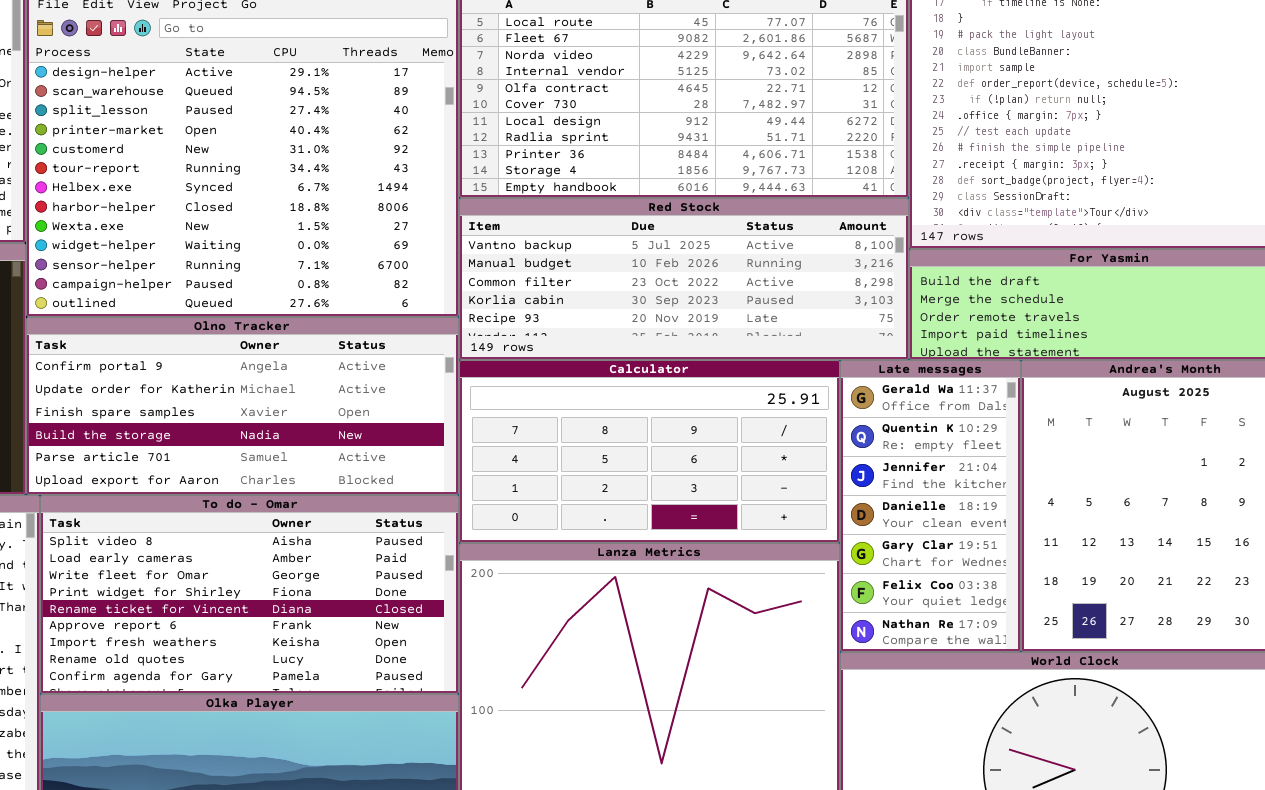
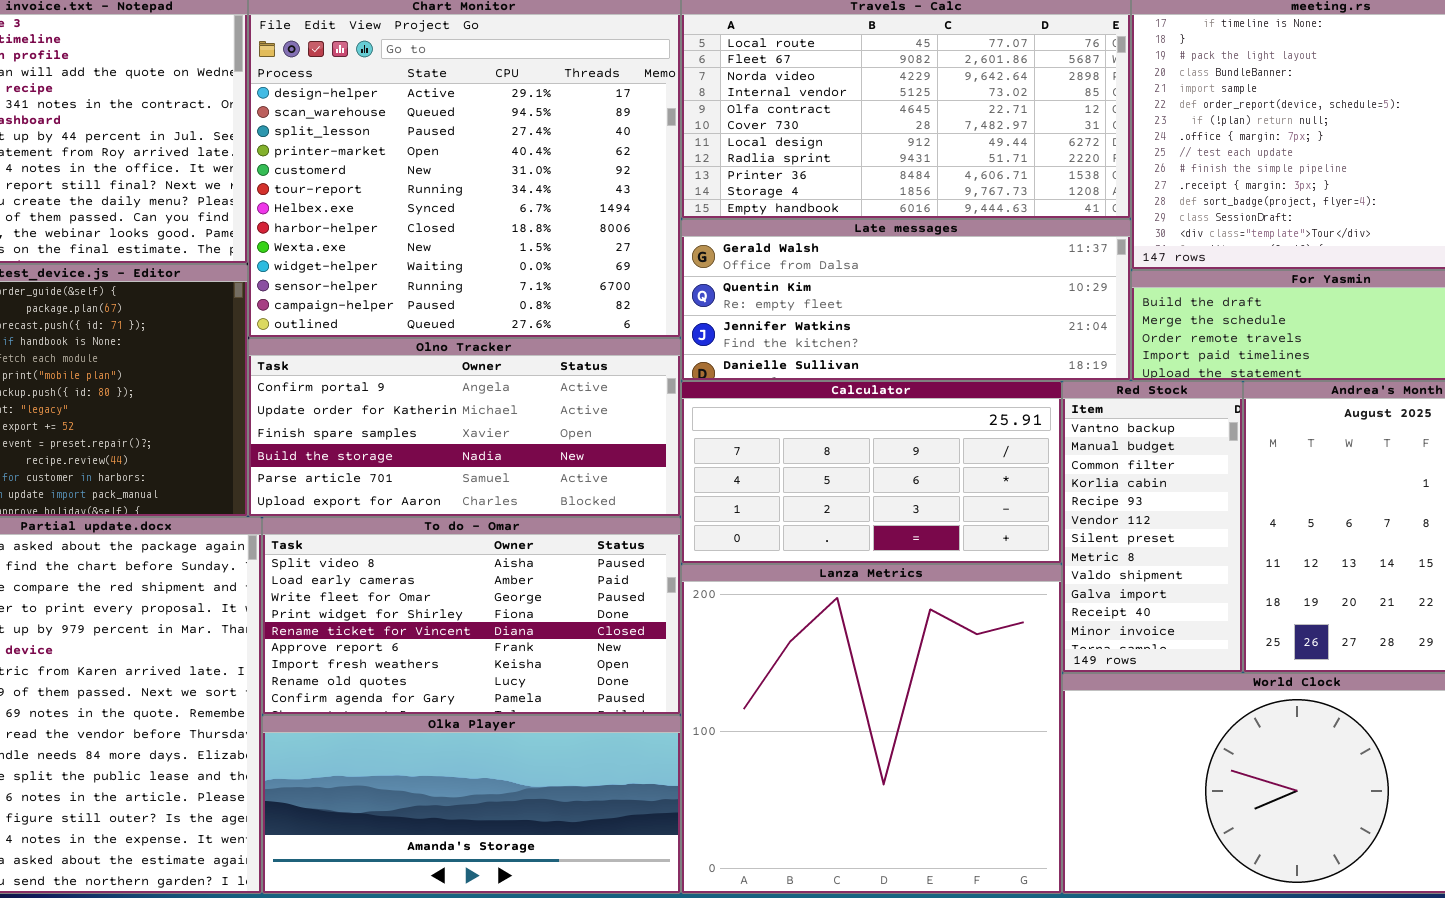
Red Stock: [459,198,909,360] -> [1062,381,1243,673], moved, resized
Late messages: [840,360,1021,652] -> [681,219,1131,381], moved, resized

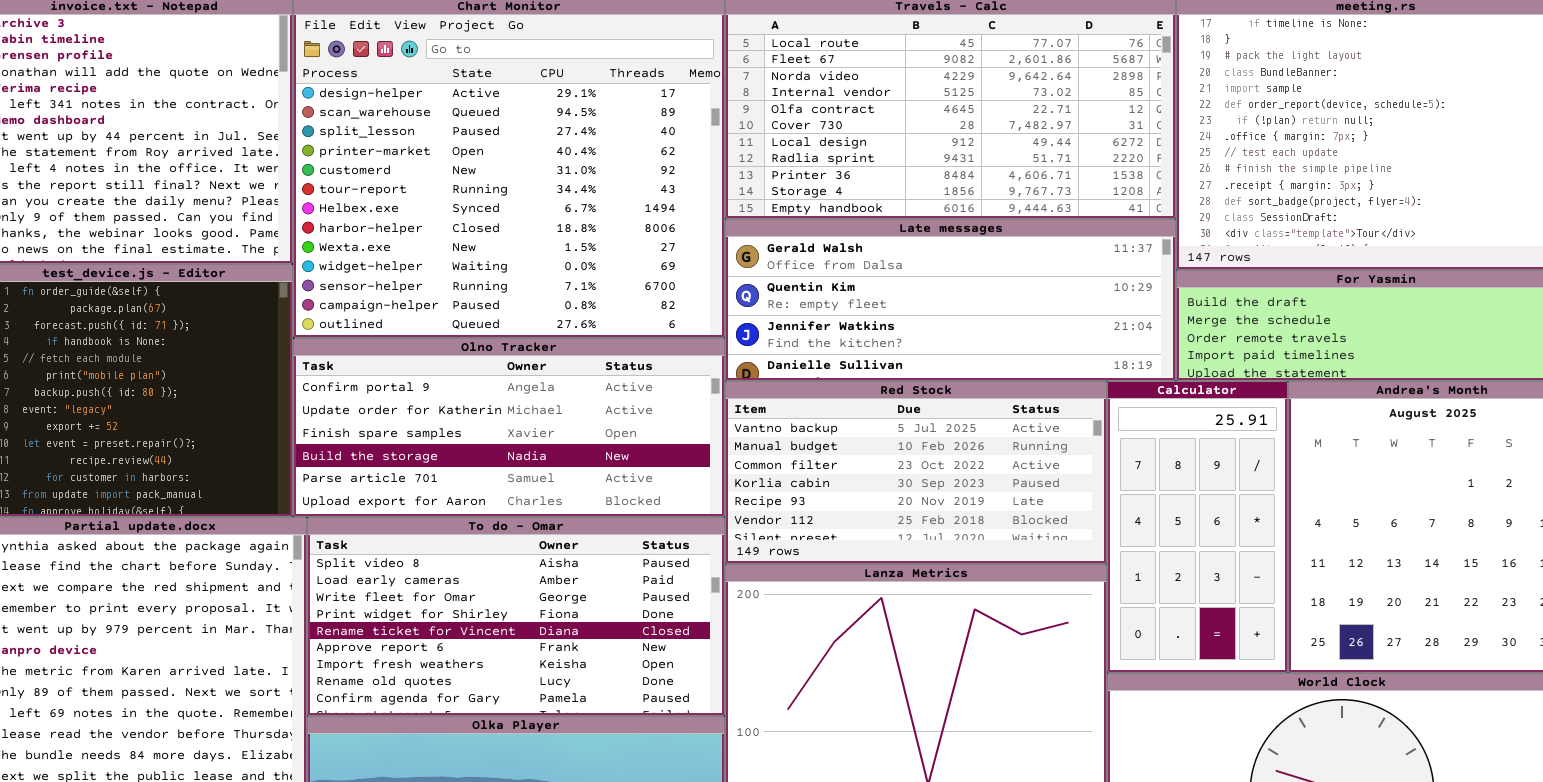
Calculator: [681,381,1062,564] -> [1107,381,1288,673], moved, resized
Red Stock: [1062,381,1243,673] -> [725,381,1107,564], moved, resized

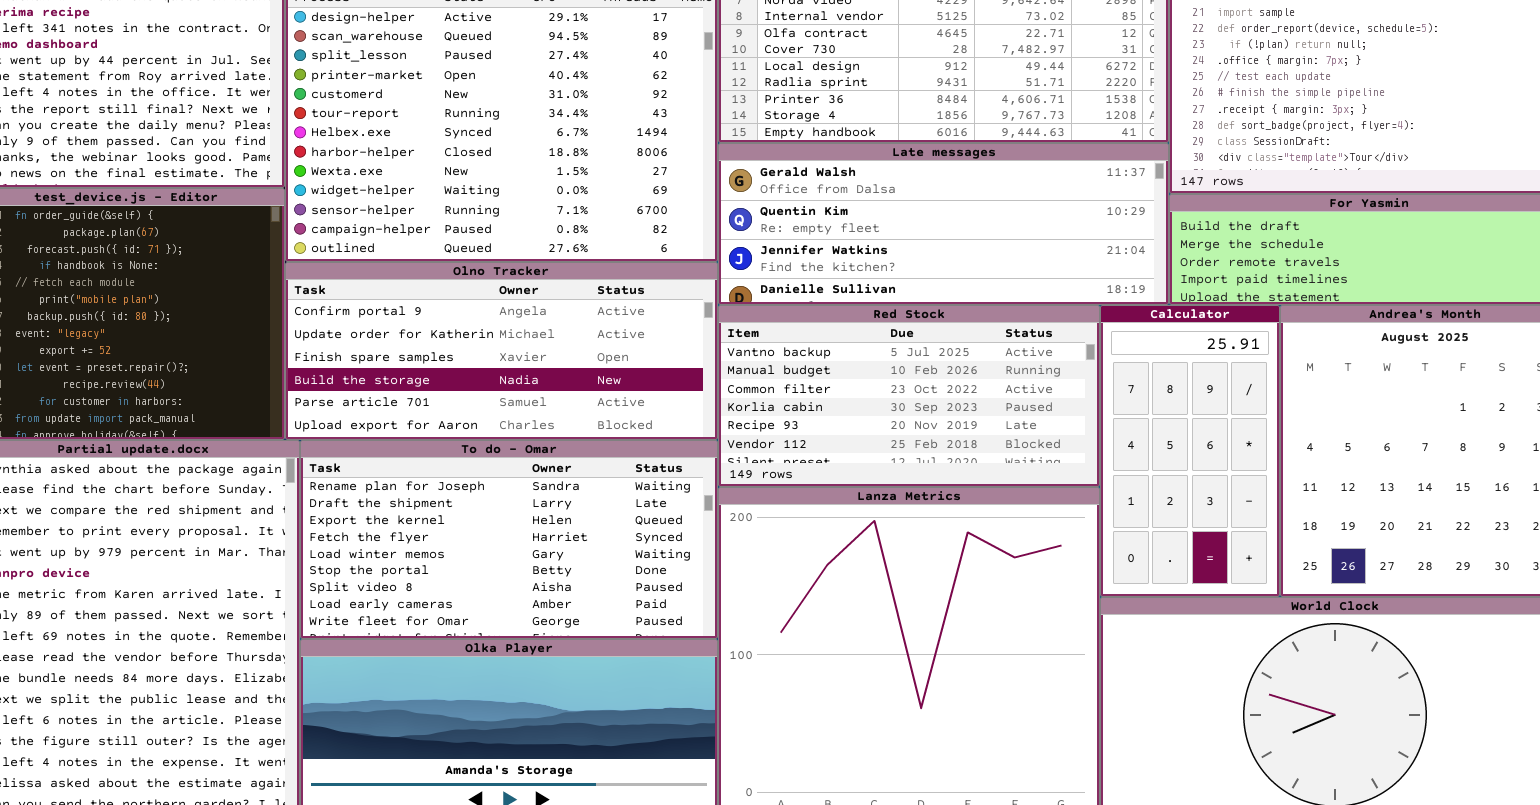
To do - Omar: [307,517,725,716] -> [300,440,718,639], scrolled up 6 rows

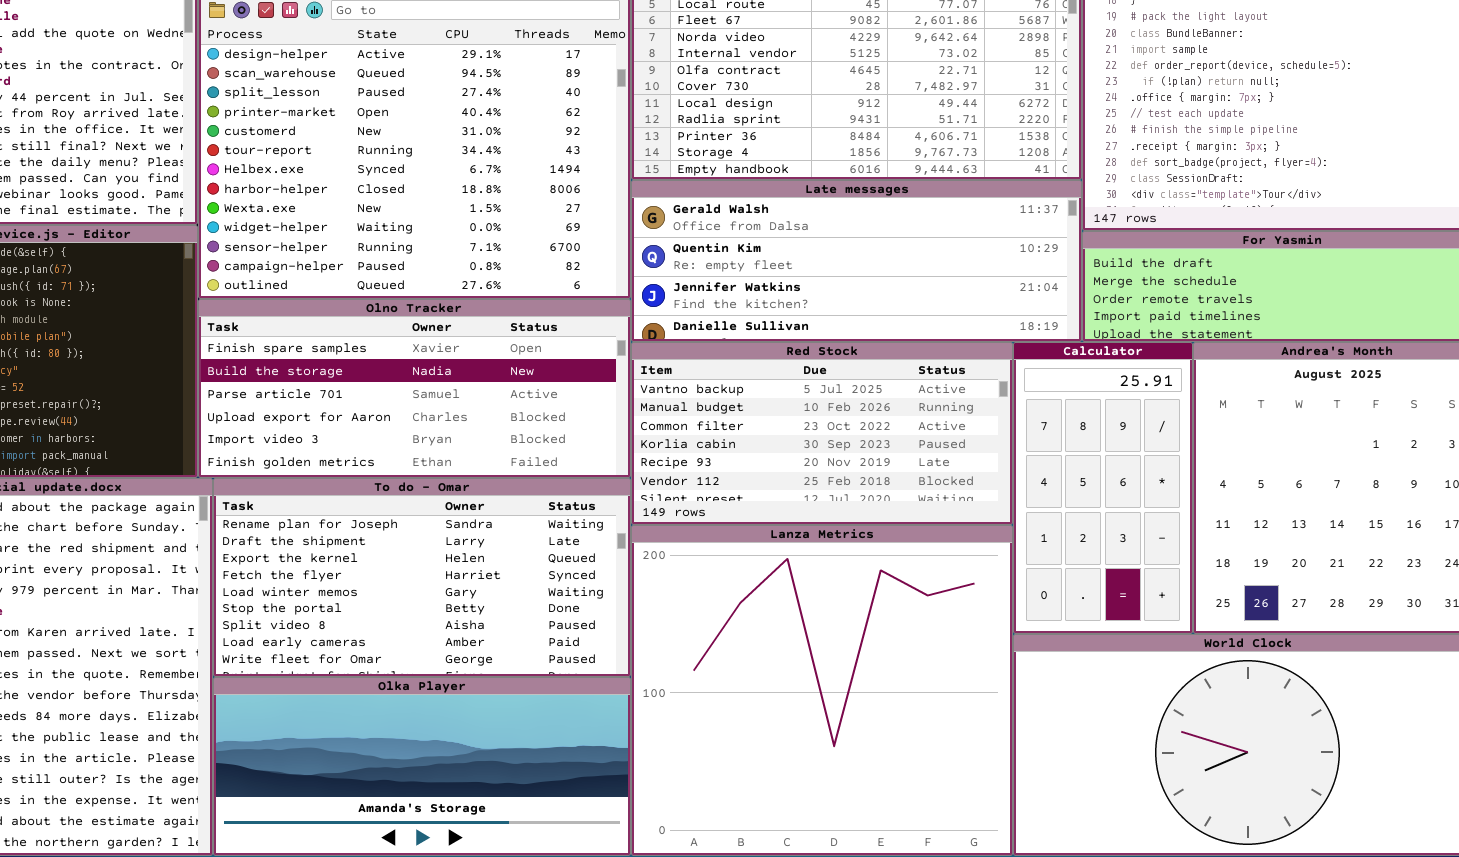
Olno Tracker: [285,262,718,440] -> [198,299,631,478], scrolled down 2 rows

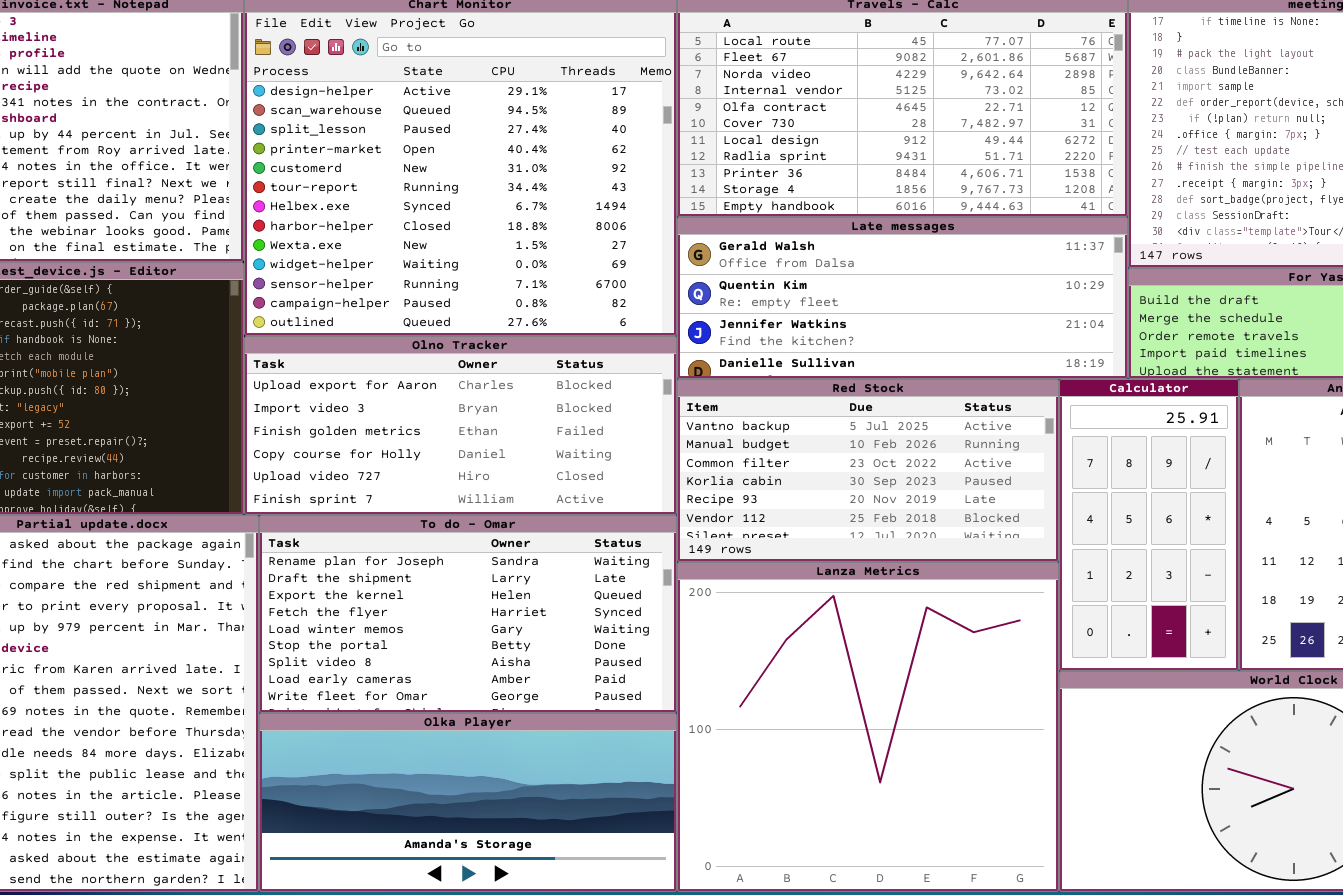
Olno Tracker: [198,299,631,478] -> [244,336,677,515], scrolled down 3 rows

